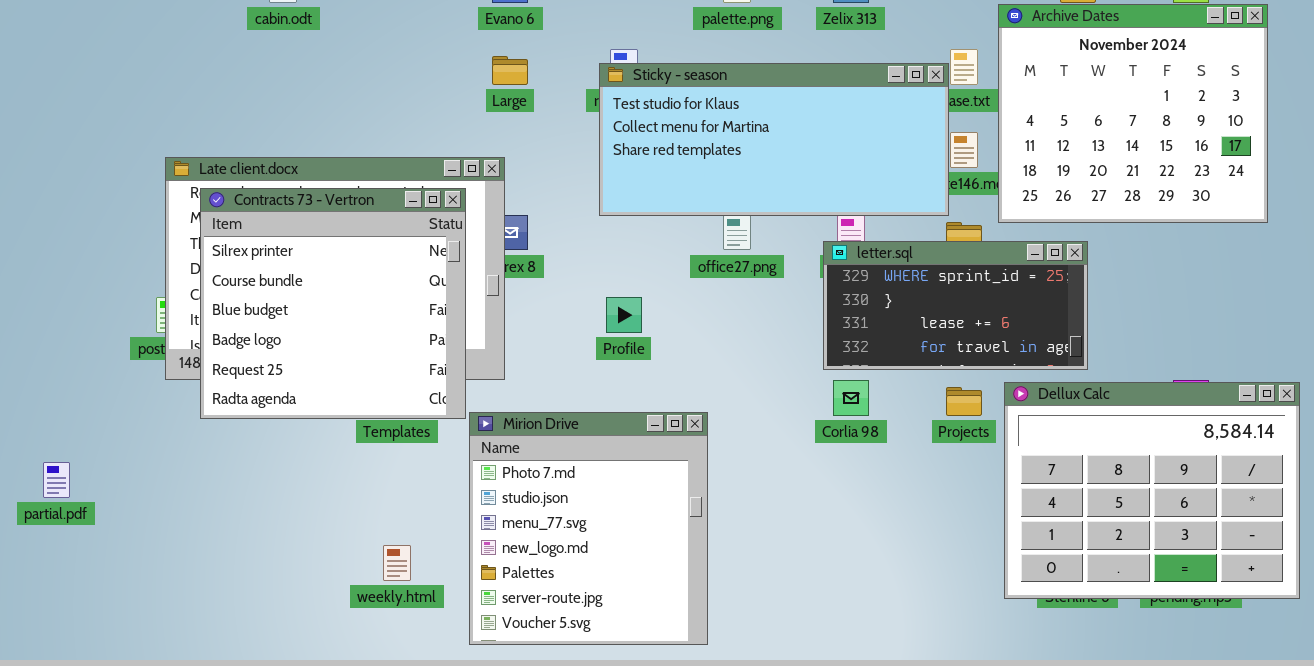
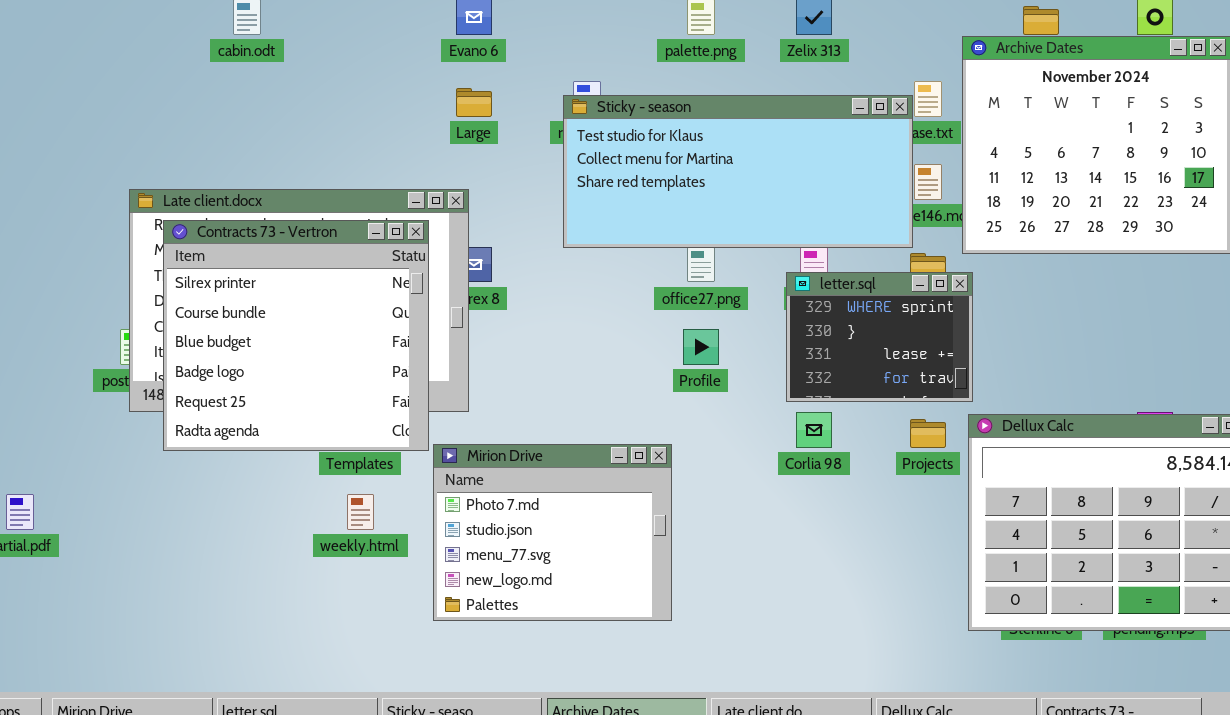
letter.sql: [823,241,1088,370] -> [786,272,973,402], resized
Profile: [606,297,642,333] -> [683,329,719,365], moved
Mirion Drive: [469,412,708,645] -> [433,444,672,621], resized
weekly.html: [383,545,411,581] -> [347,494,374,530], moved

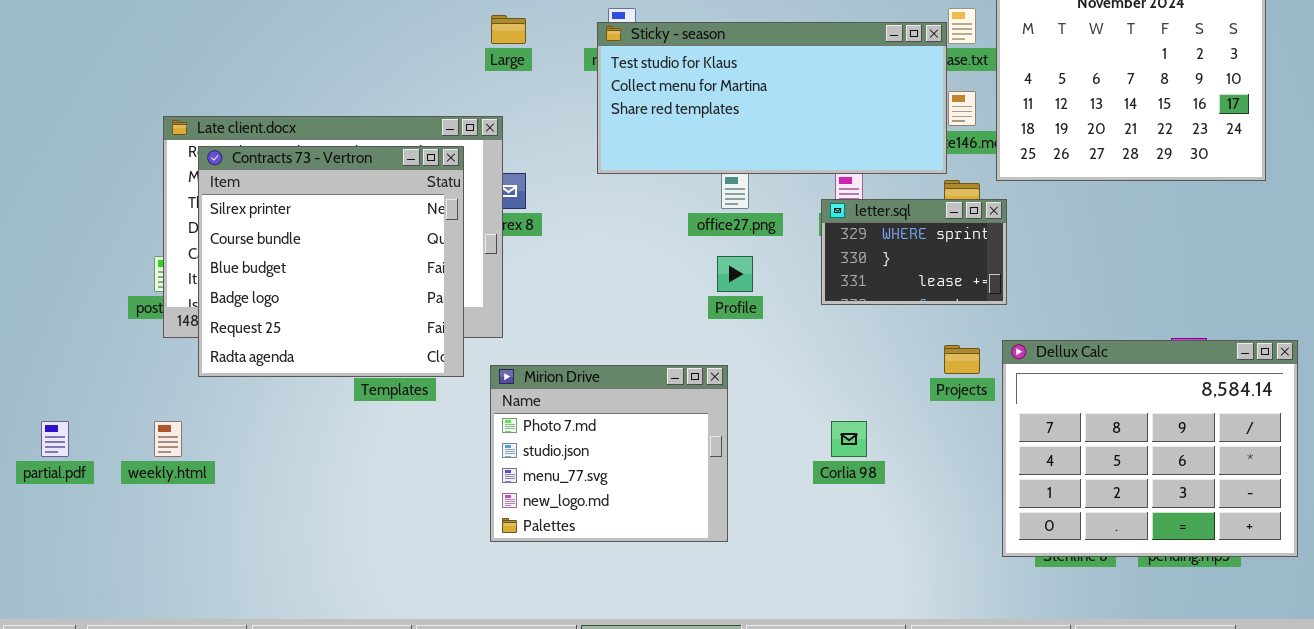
letter.sql: [786,272,973,402] -> [821,199,1007,305], resized
Corlia 98: [796,412,832,448] -> [831,421,867,457], moved
Mirion Drive: [433,444,672,621] -> [490,365,728,542], moved
weekly.html: [347,494,374,530] -> [154,421,182,457], moved

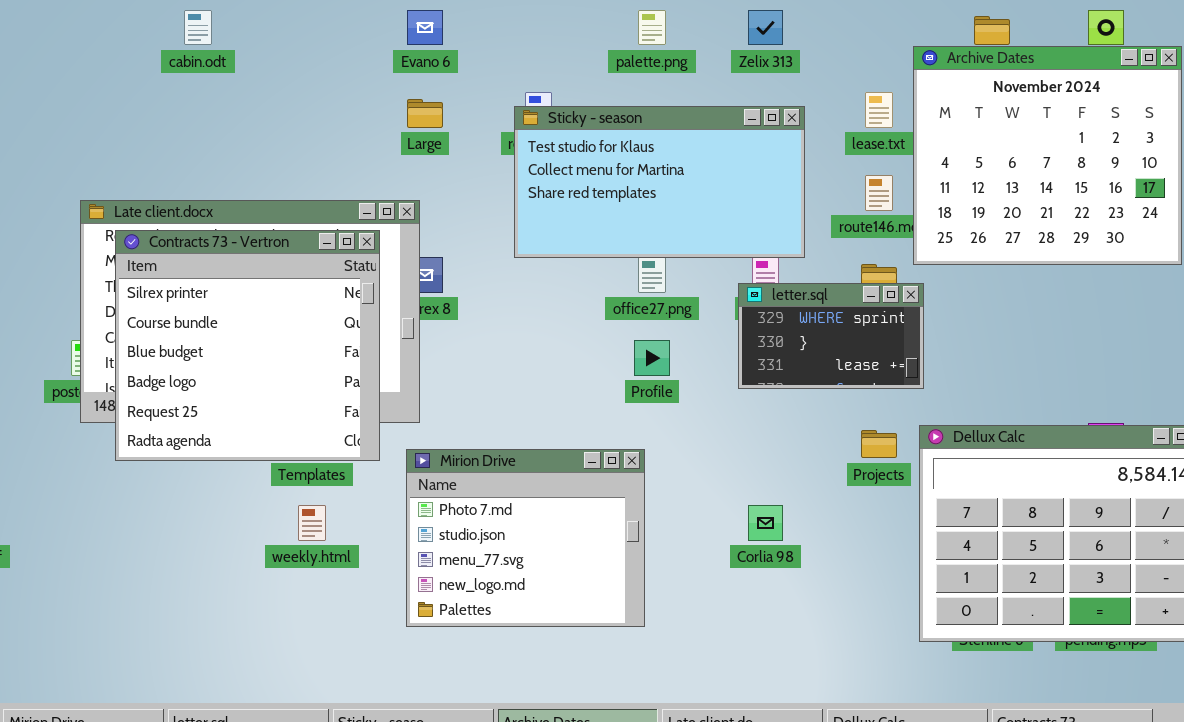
Sticky - season: [597,22,947,174] -> [514,106,805,258], resized
weekly.html: [154,421,182,457] -> [298,505,326,541], moved

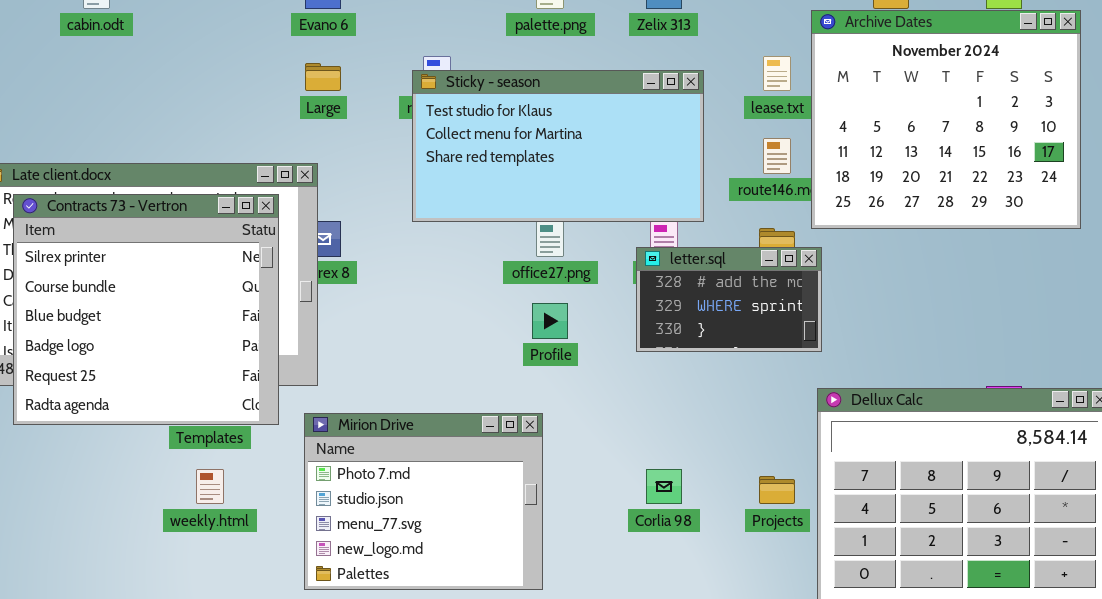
letter.sql: [738,283,924,389] -> [636,247,822,352], scrolled up 1 row
Projects: [861,430,897,458] -> [759,476,795,504], moved

